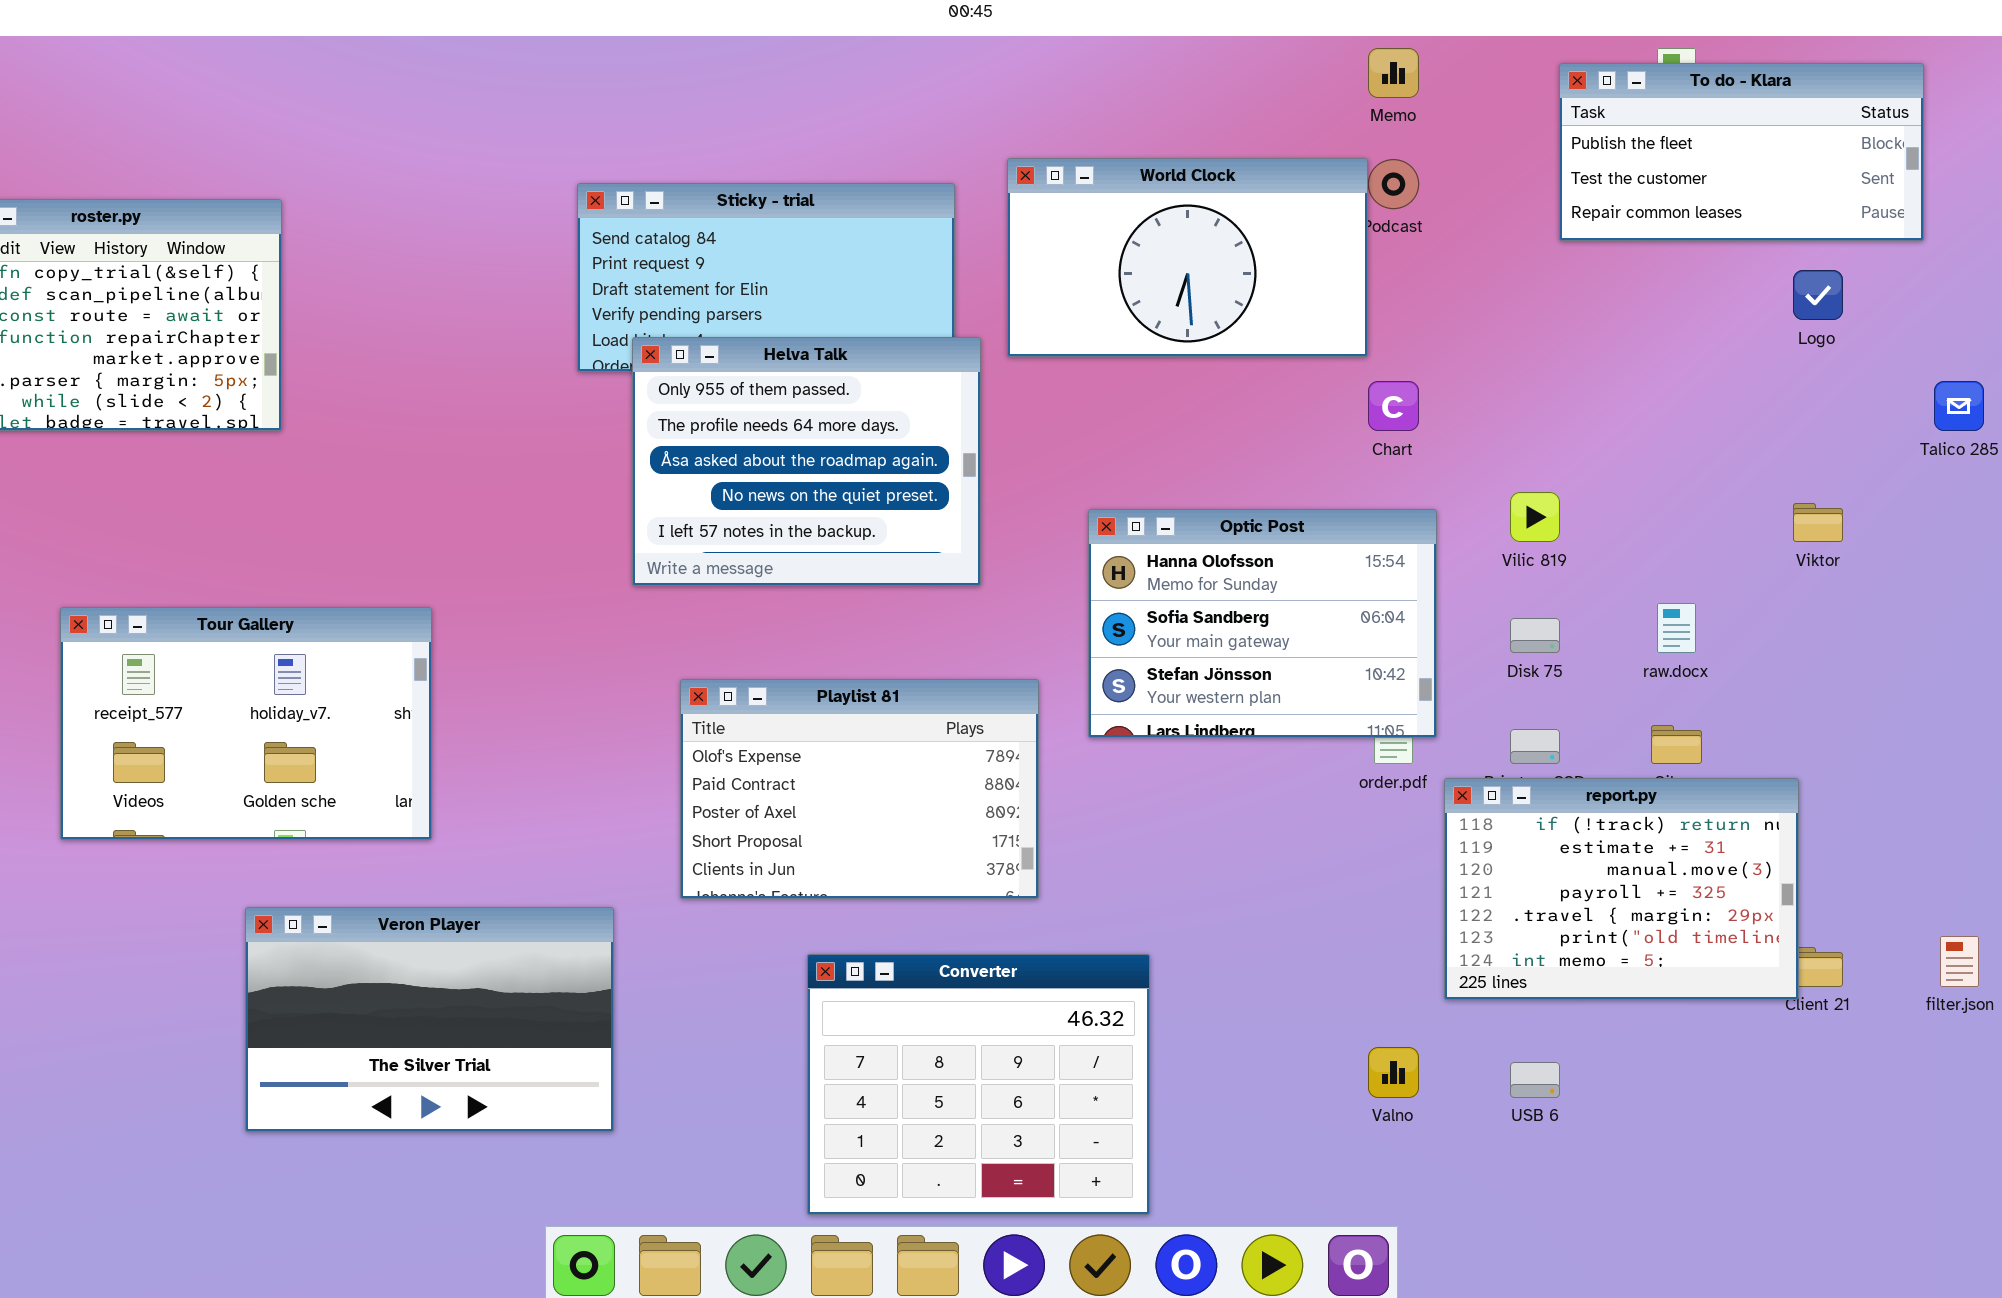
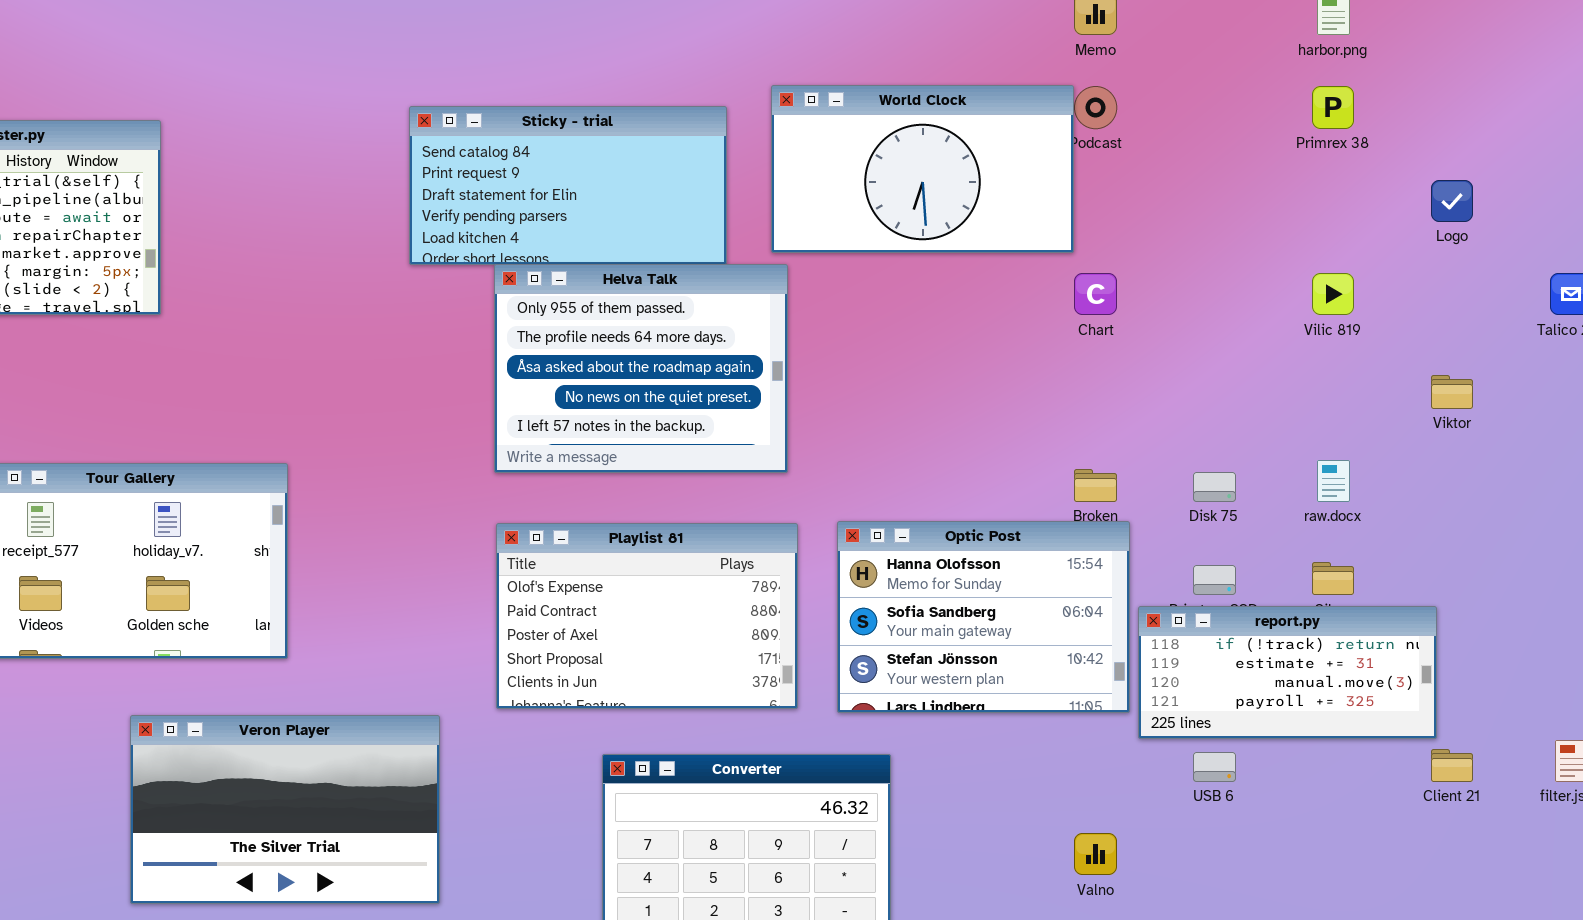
To do - Klara: [1559,63,1924,241] -> none, closed
Helva Talk: [632,337,981,586] -> [494,264,788,473], moved
Vilic 819: [1510,492,1560,542] -> [1312,273,1354,315], moved
Optic Post: [1088,509,1437,738] -> [837,521,1130,713], moved
report.py: [1444,778,1799,1000] -> [1138,606,1437,739], resized
USB 6: [1510,1062,1560,1098] -> [1193,752,1236,782], moved

